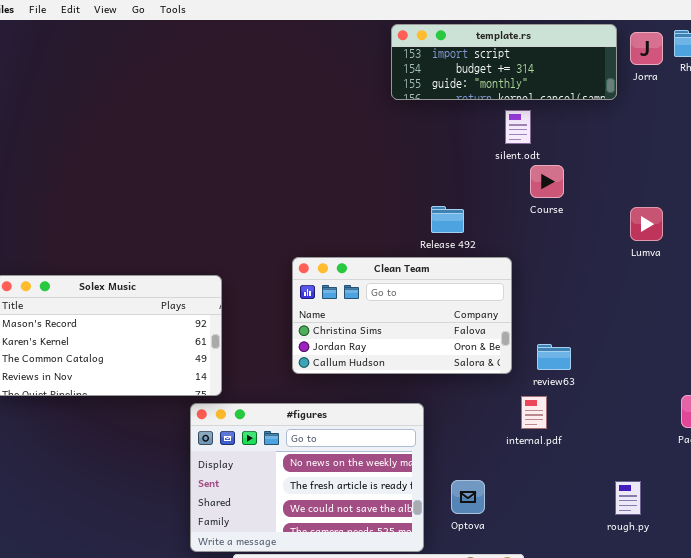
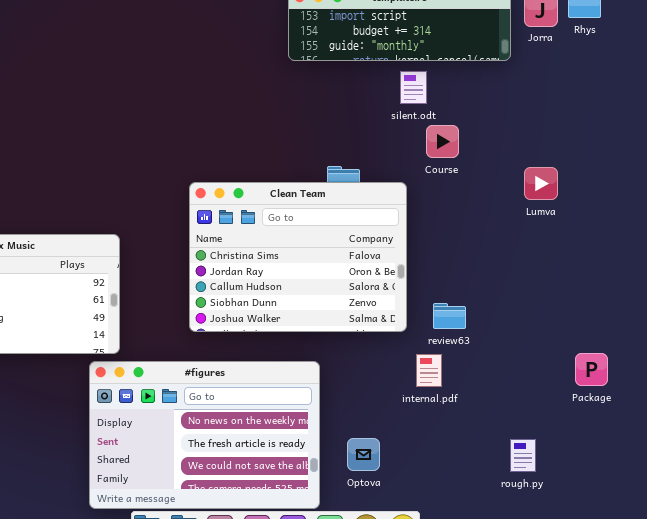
Clean Team: [292,257,512,374] -> [189,182,407,332], resized

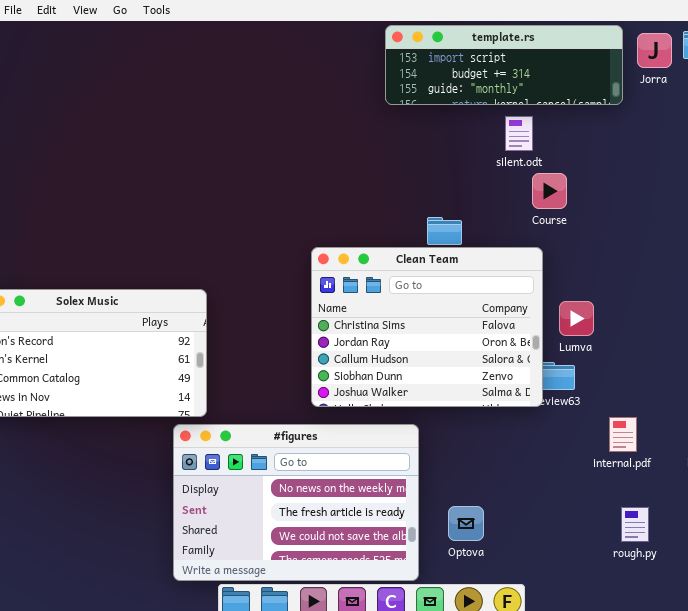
Lumva: [524,167,558,200] -> [559,301,594,336], moved
Clean Team: [189,182,407,332] -> [311,247,543,407], moved
internal.pdf: [416,354,442,387] -> [609,417,637,452], moved

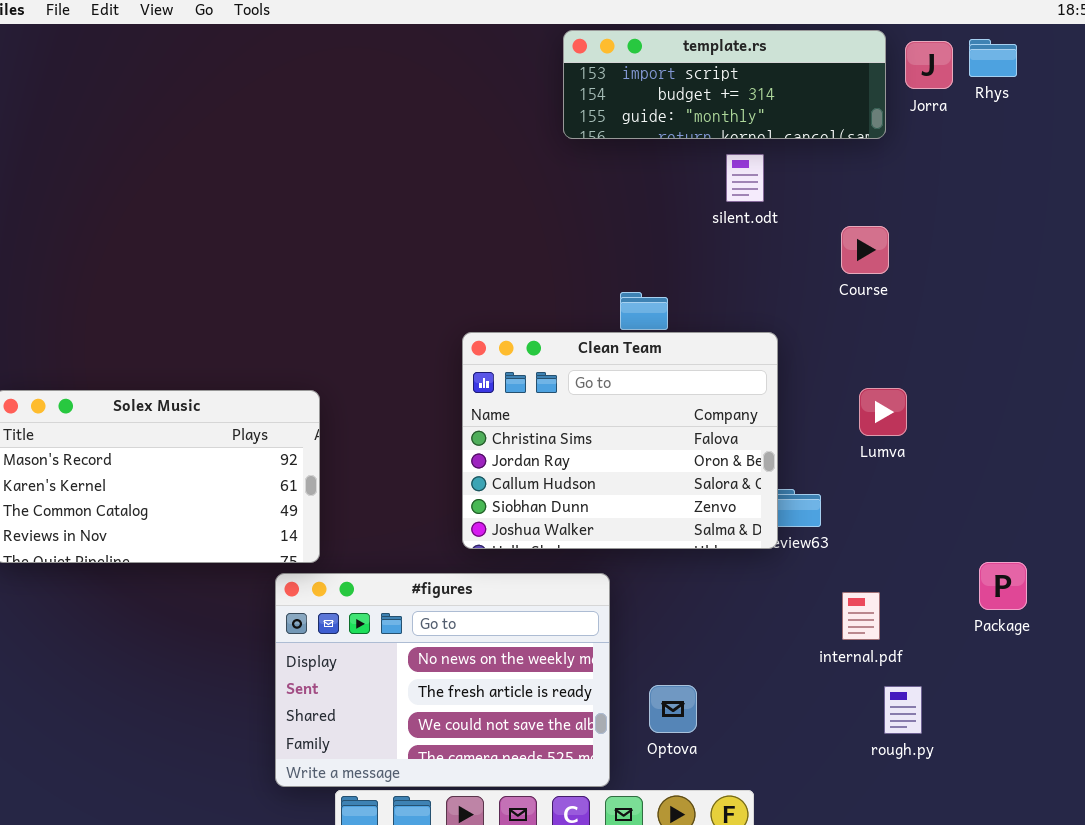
Course: [532,173,567,209] -> [841,226,889,274], moved
Lumva: [559,301,594,336] -> [859,388,907,436], moved
internal.pdf: [609,417,637,452] -> [842,592,880,640], moved

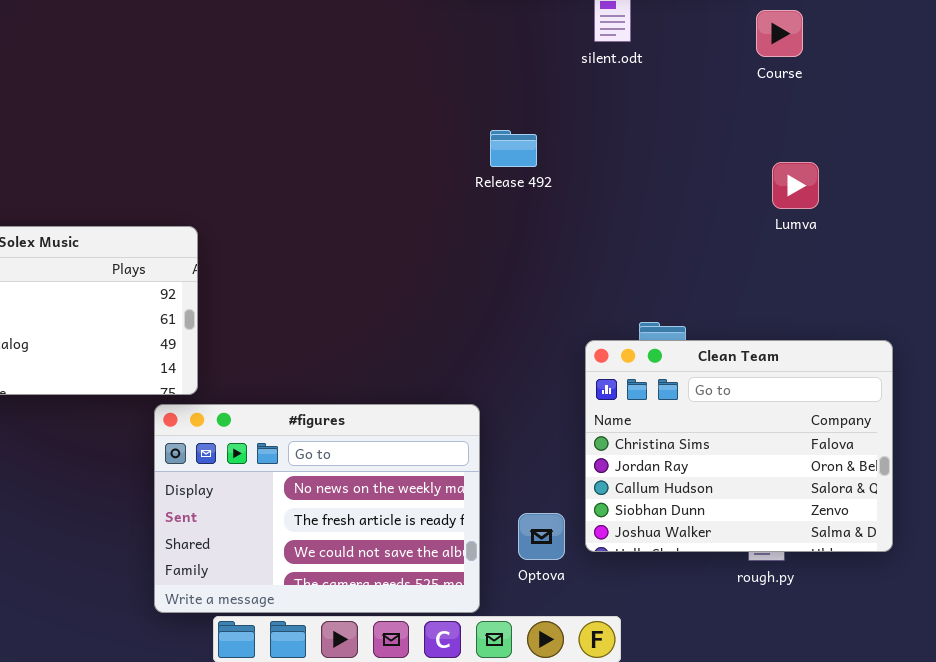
Course: [841,226,889,274] -> [756,10,803,57], moved
Clean Team: [462,332,778,549] -> [585,340,893,552], moved
Lumva: [859,388,907,436] -> [772,162,819,209], moved

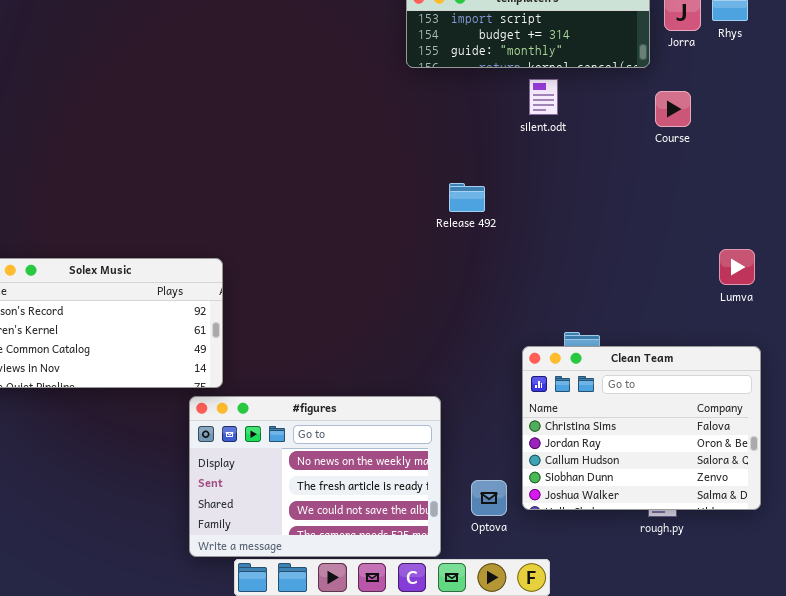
Lumva: [772,162,819,209] -> [719,249,755,285], moved

